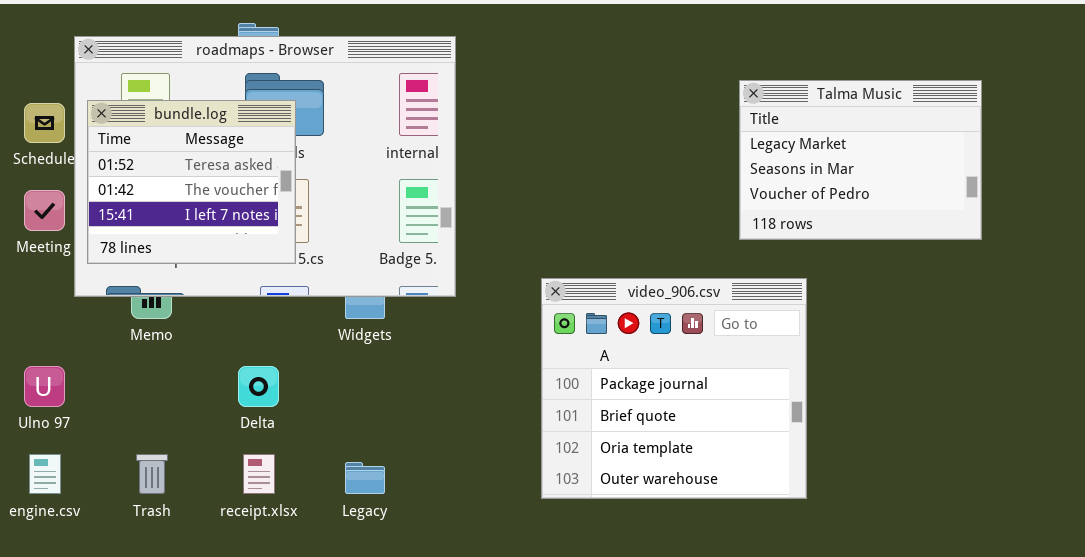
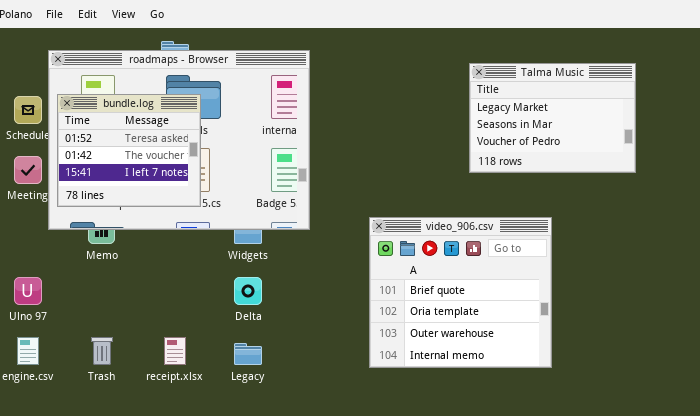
Talma Music: [739,80,982,240] -> [469,63,636,173], moved
video_906.csv: [541,278,807,499] -> [369,217,552,368], scrolled down 1 row
Delta: [238,366,279,407] -> [234,277,262,305], moved

